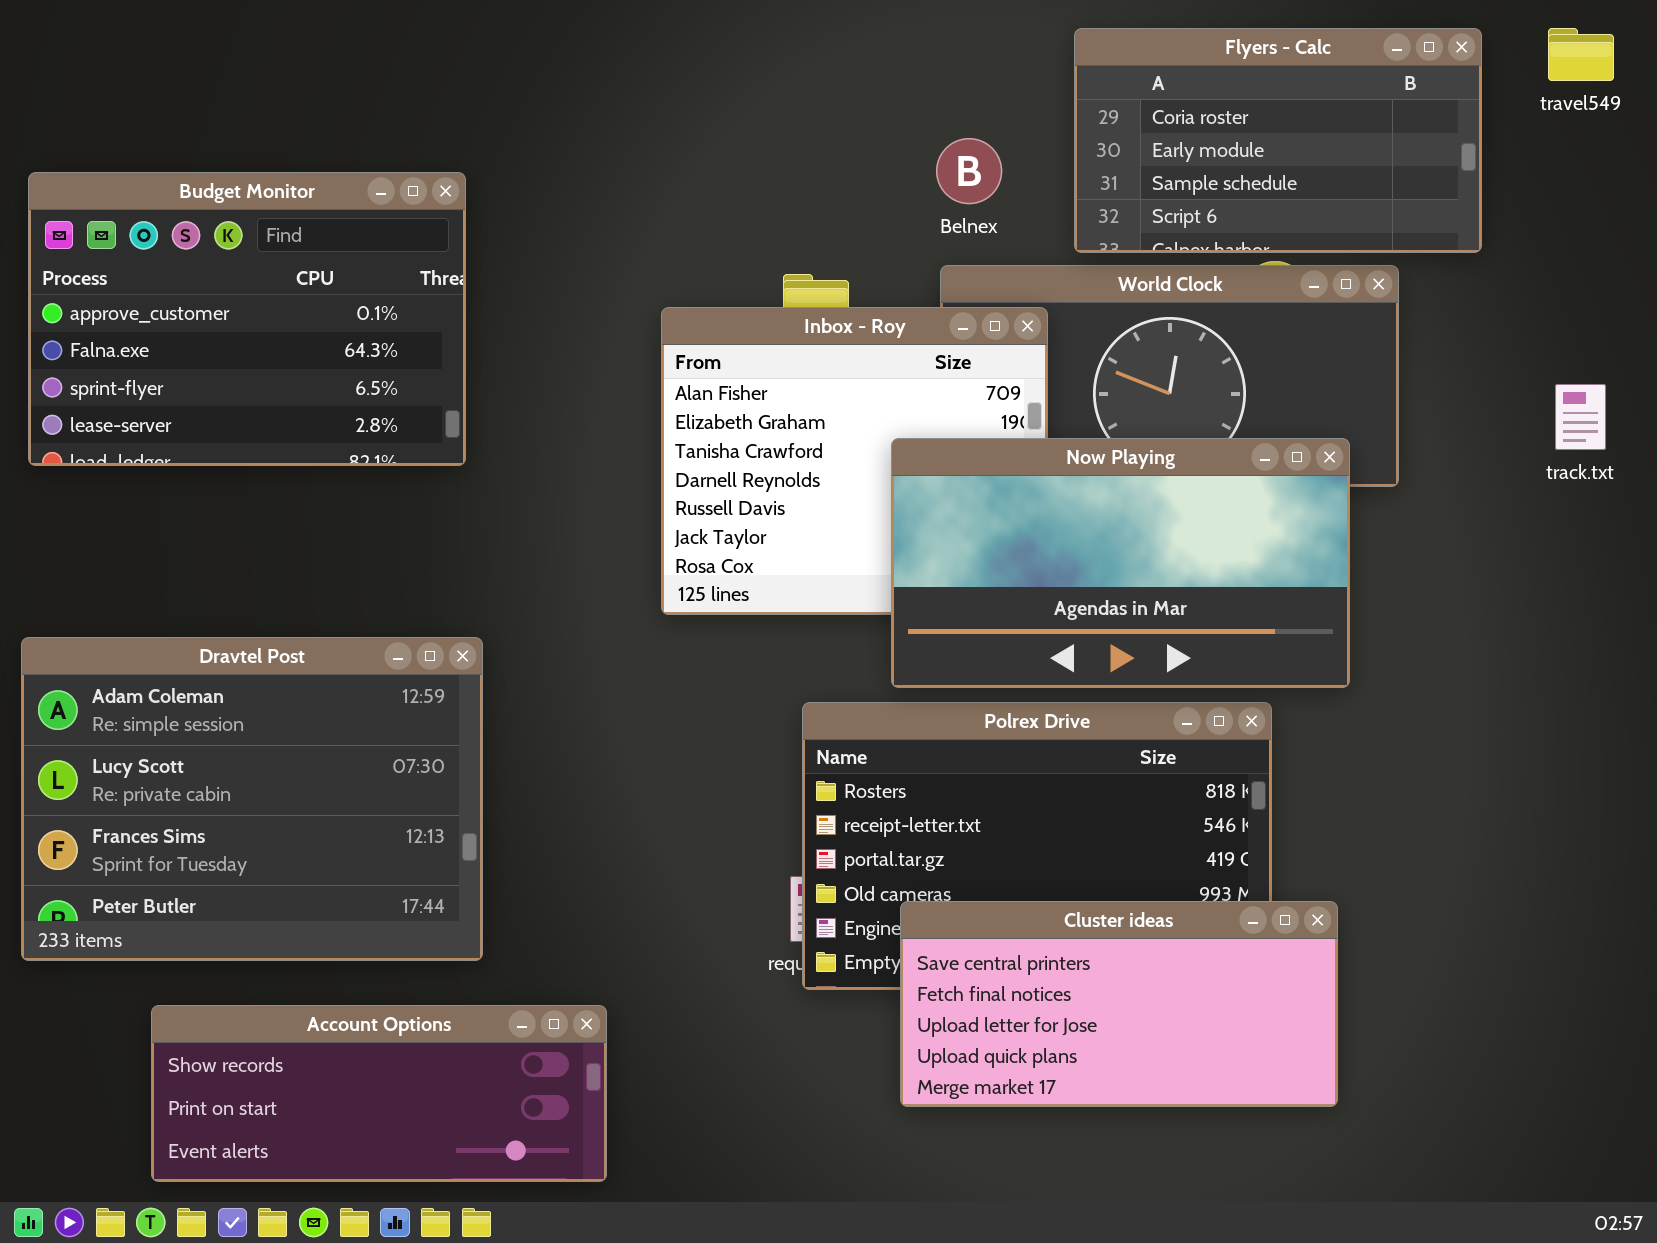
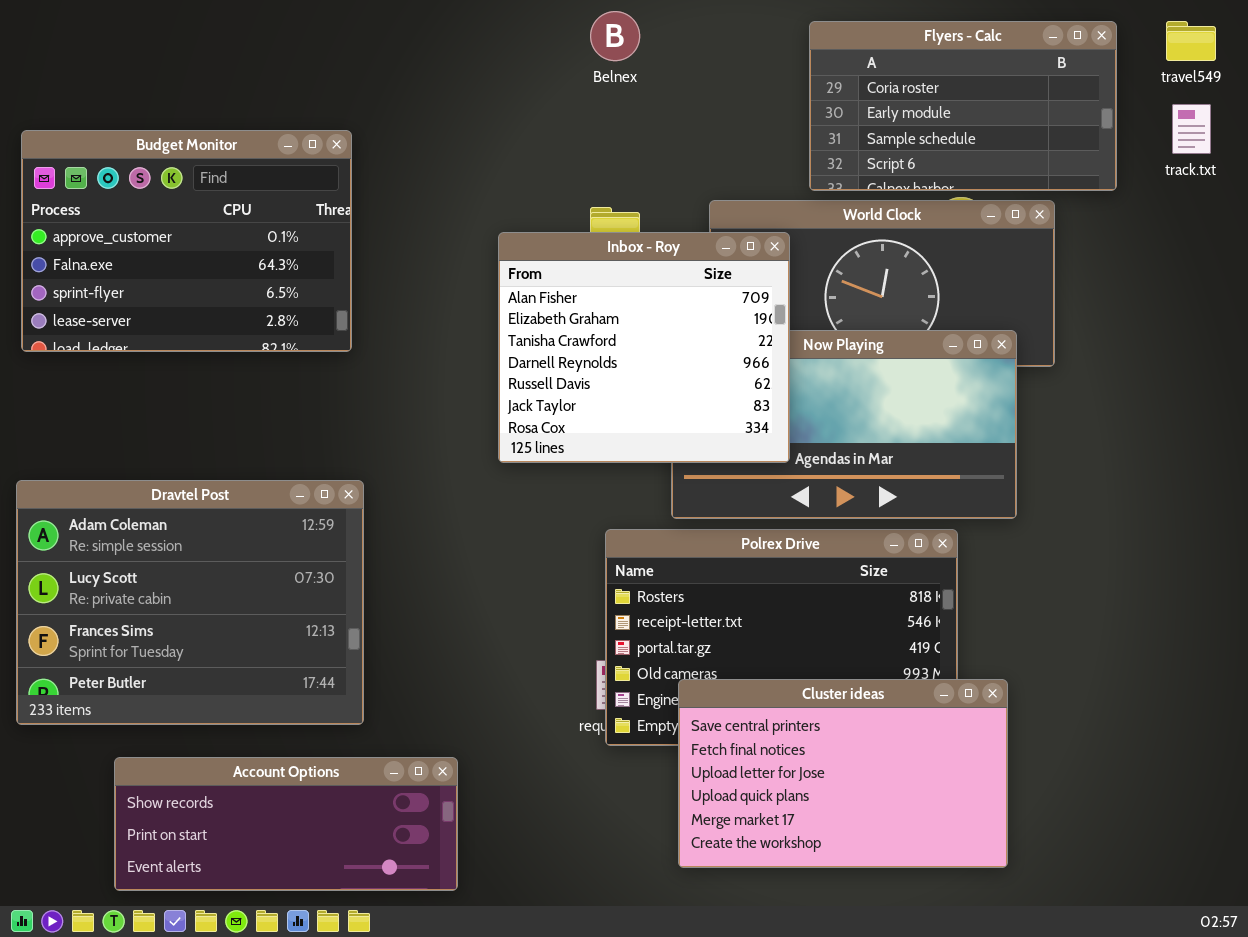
Belnex: [936,138,1002,204] -> [590,11,640,61], moved
Inbox - Roy: [661,307,1048,615] -> [498,232,790,463], raised
track.txt: [1555,384,1606,450] -> [1172,104,1211,154], moved
Cluster ideas: [900,901,1338,1107] -> [678,679,1008,868], resized

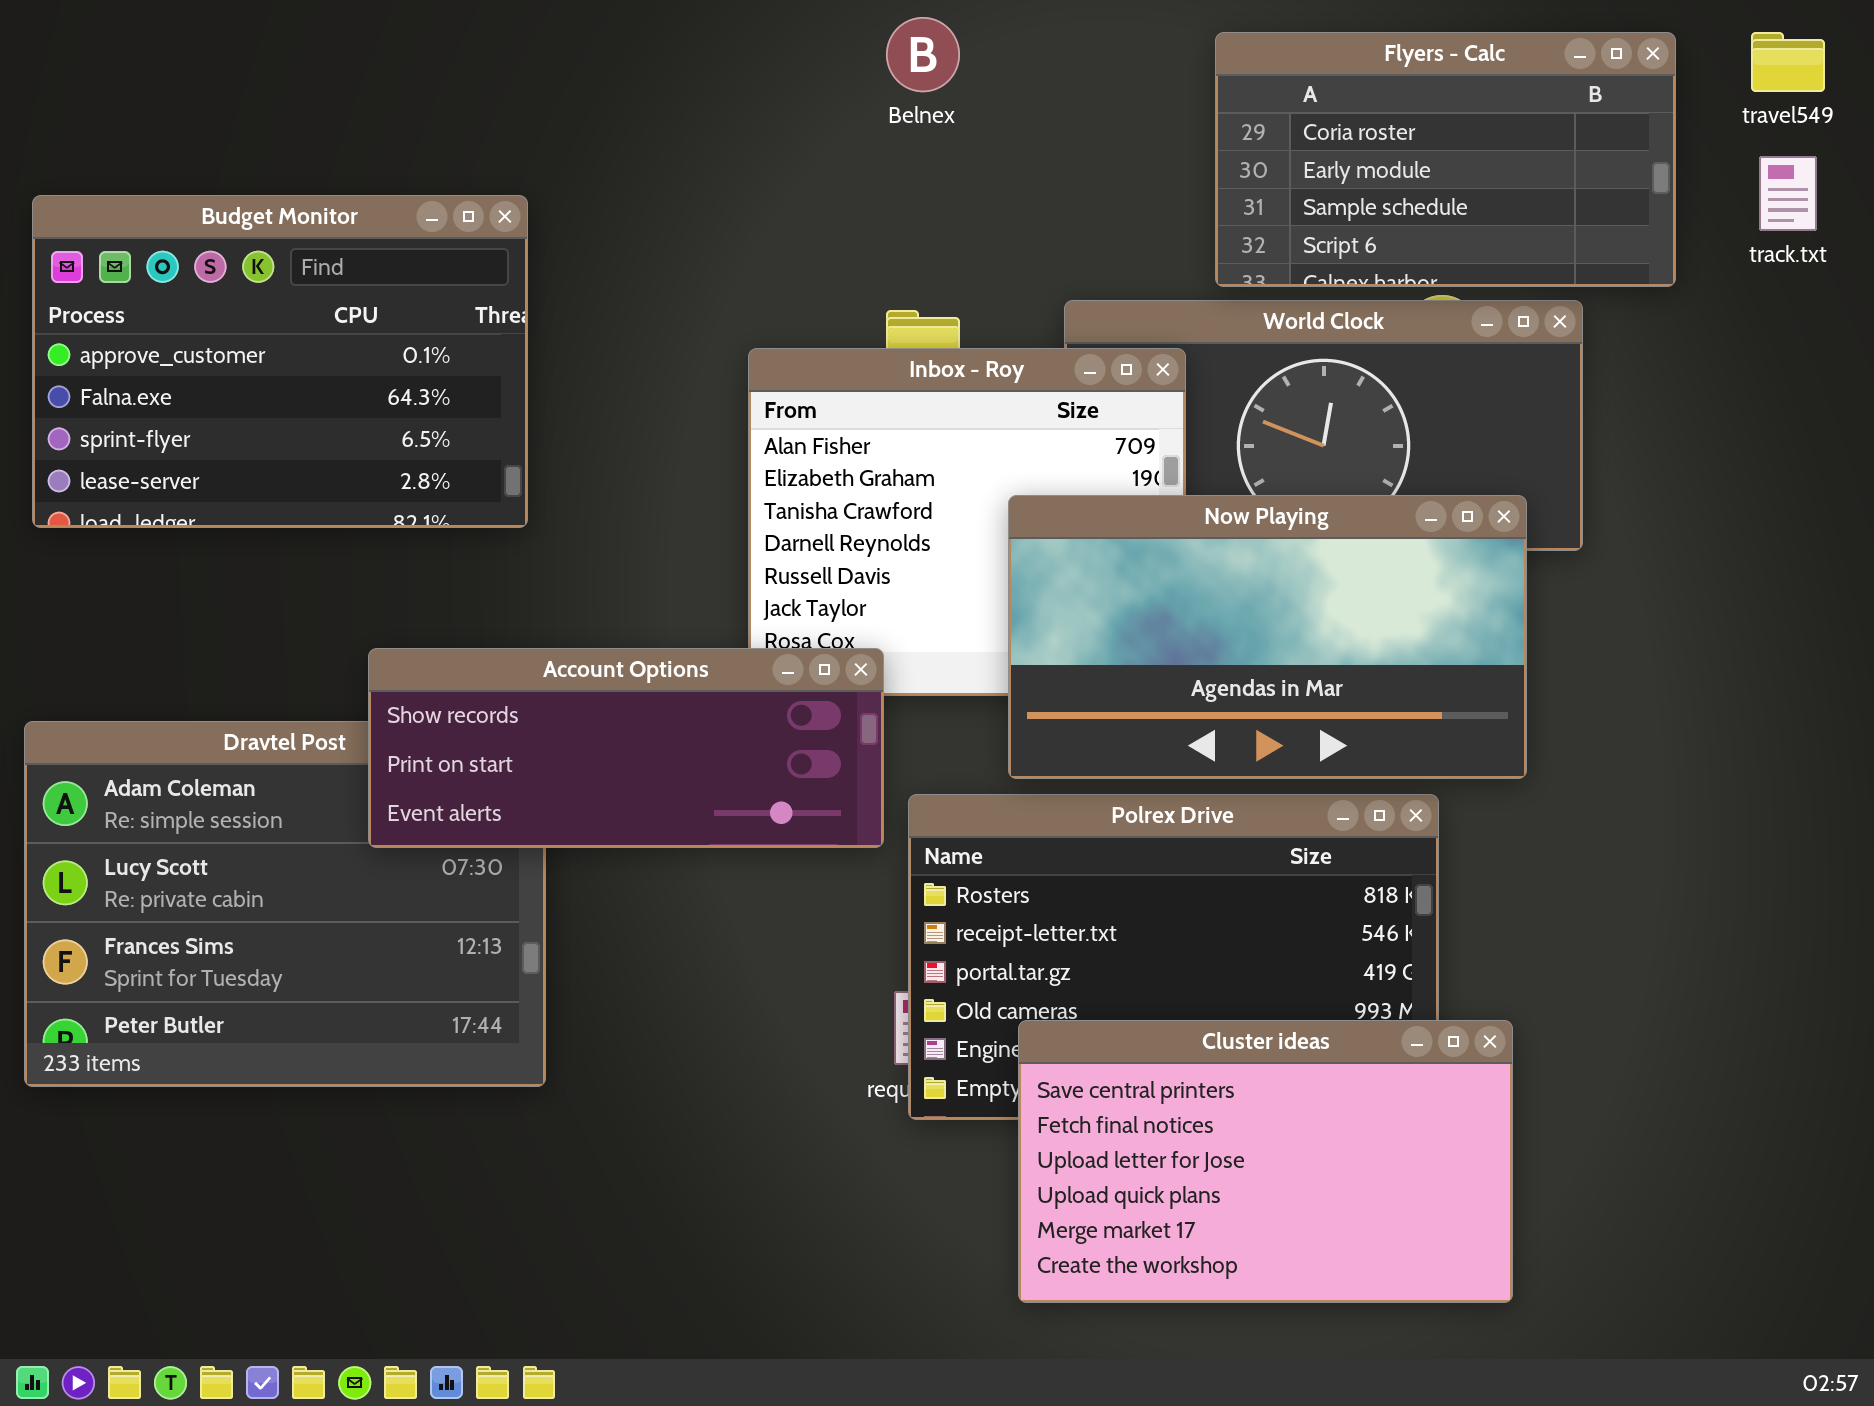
Now Playing: [671,330,1017,519] -> [1008,495,1527,779], raised
Account Options: [114,757,458,891] -> [368,648,884,848], moved

